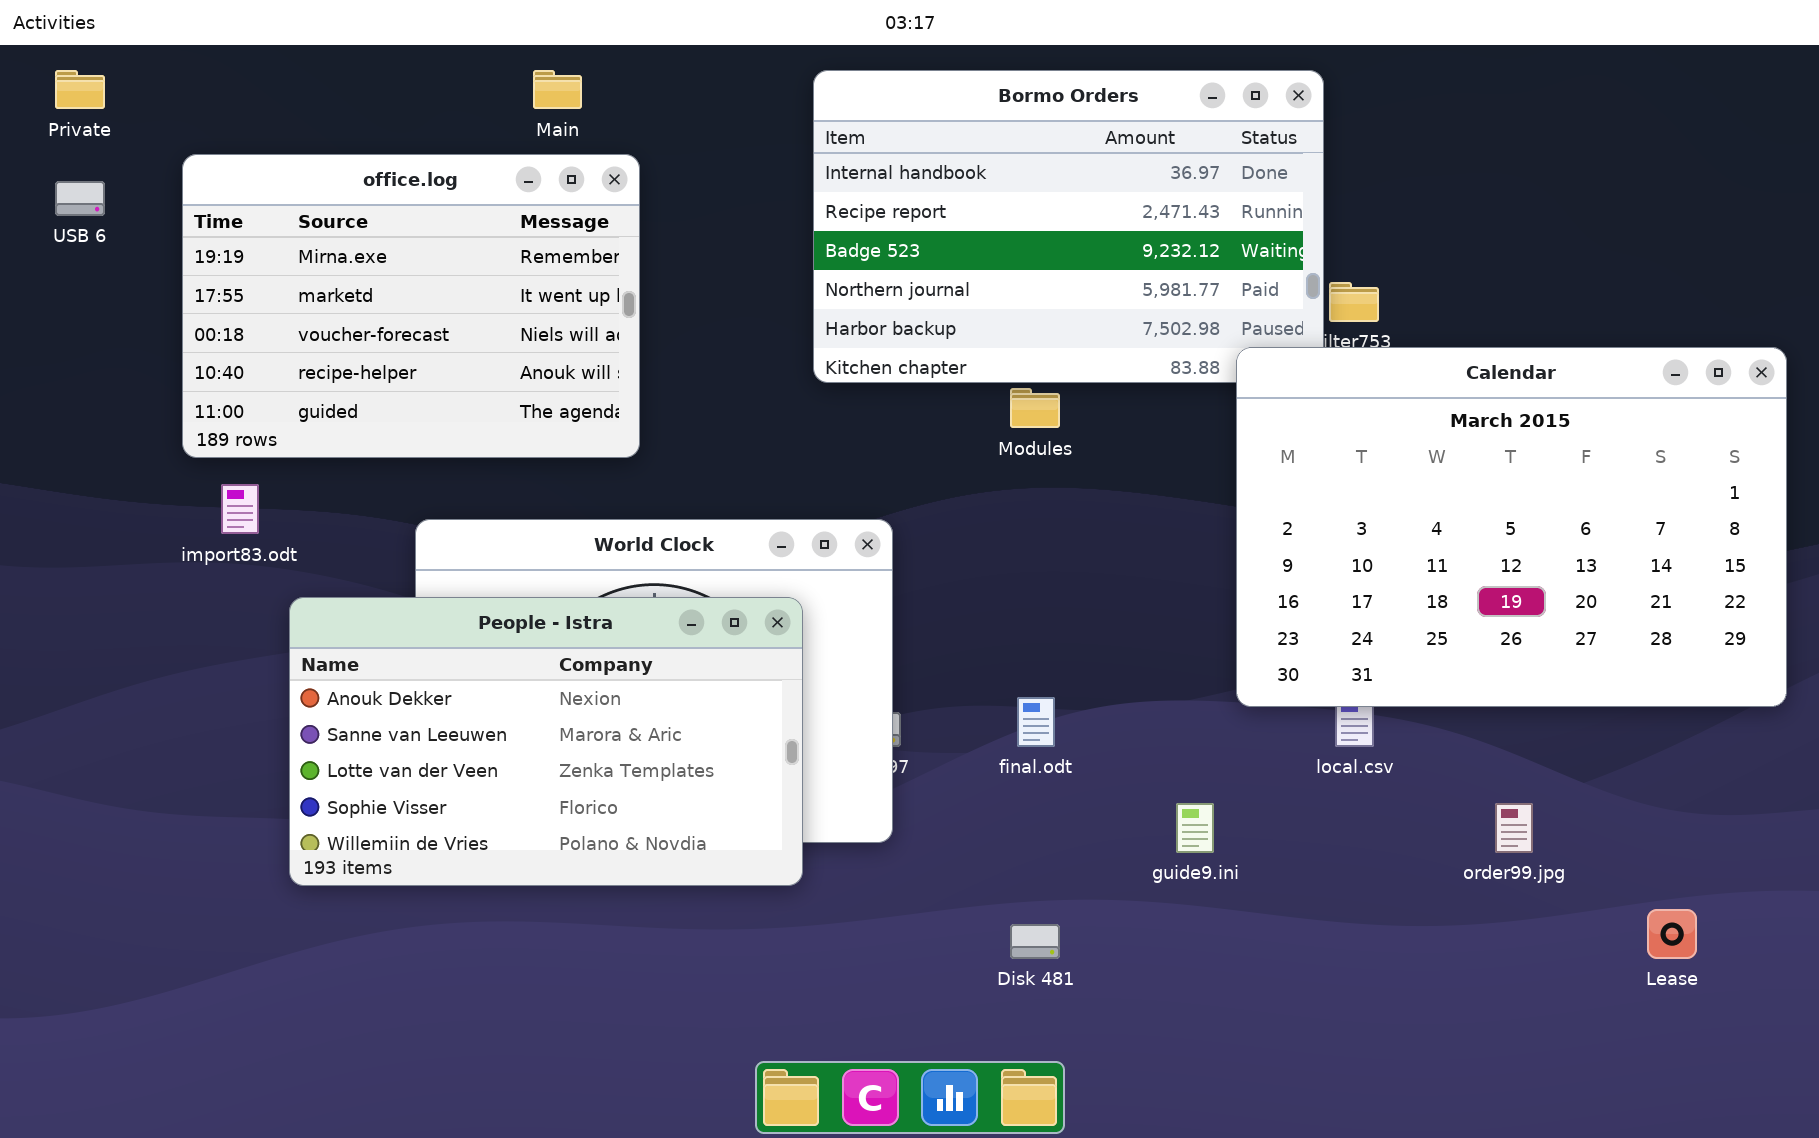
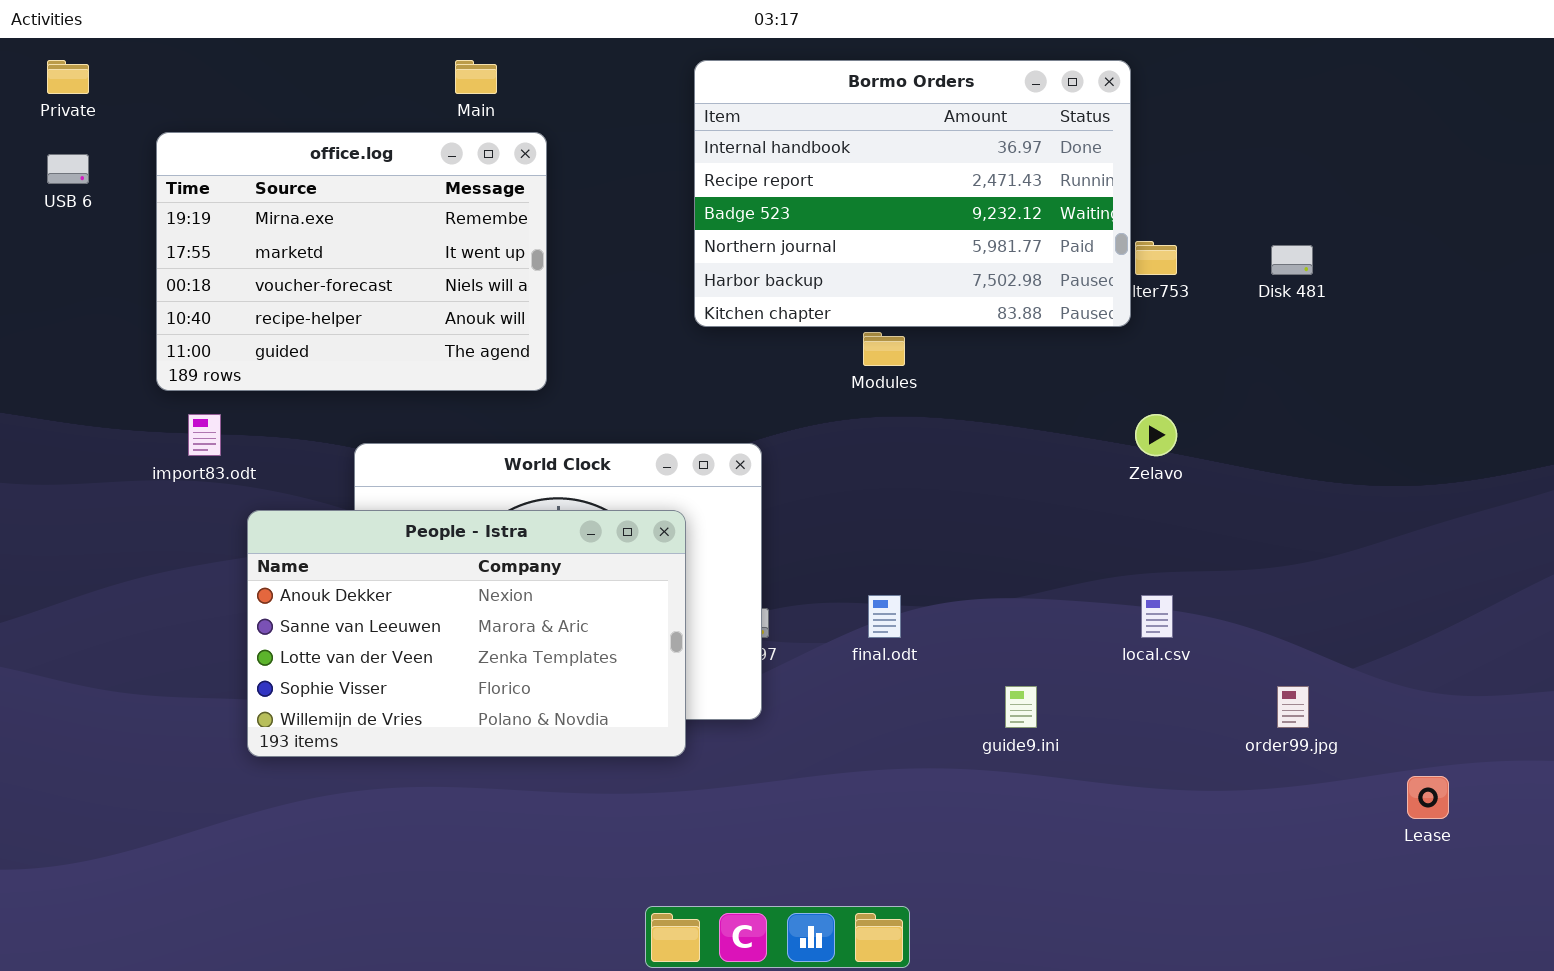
Calendar: [1236,347,1787,707] -> none, closed
Disk 481: [1010,924,1060,959] -> [1271,245,1313,275], moved

